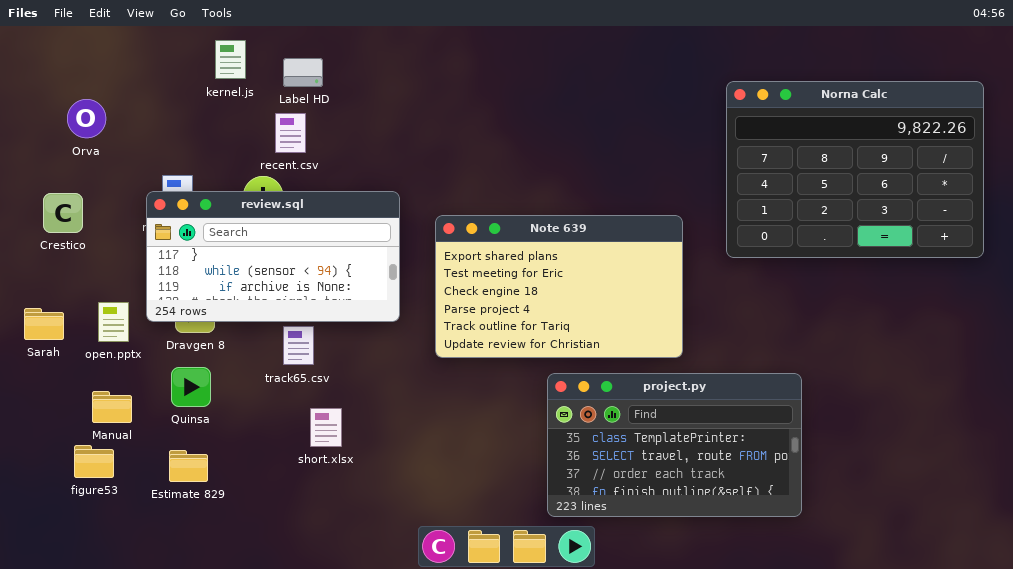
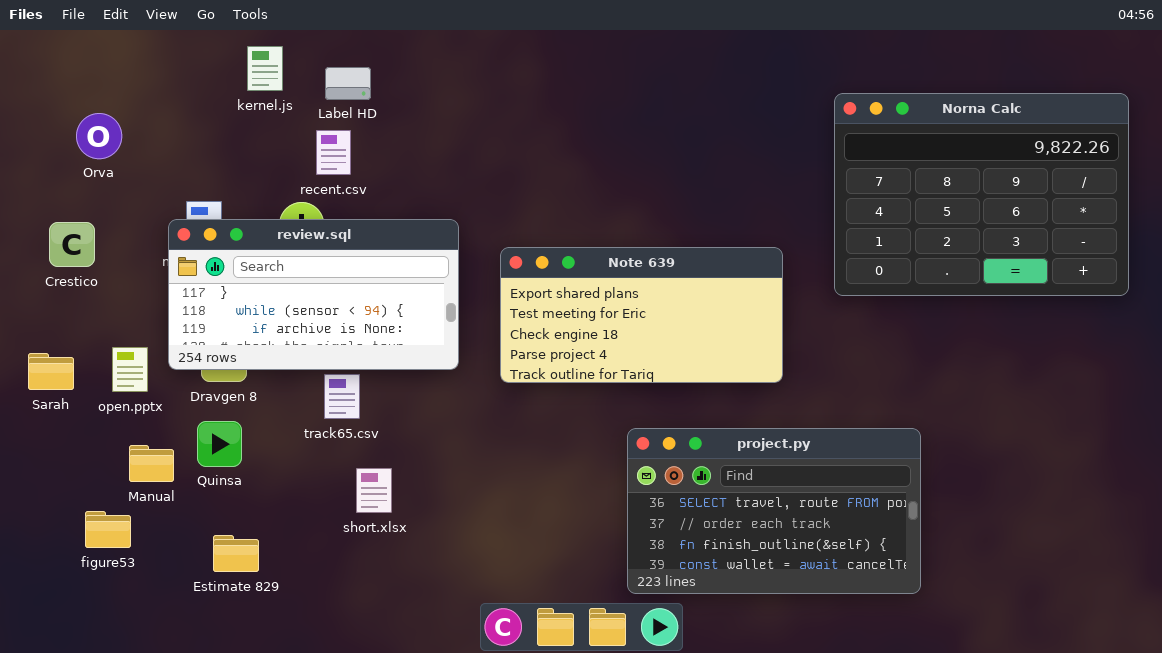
Note 639: [435,215,683,358] -> [500,247,783,383], resized
project.py: [547,373,802,517] -> [627,428,921,594], scrolled down 1 row
Manual: [92,391,132,423] -> [129,445,174,482], moved
Estimate 829: [169,450,208,482] -> [213,535,259,572], moved

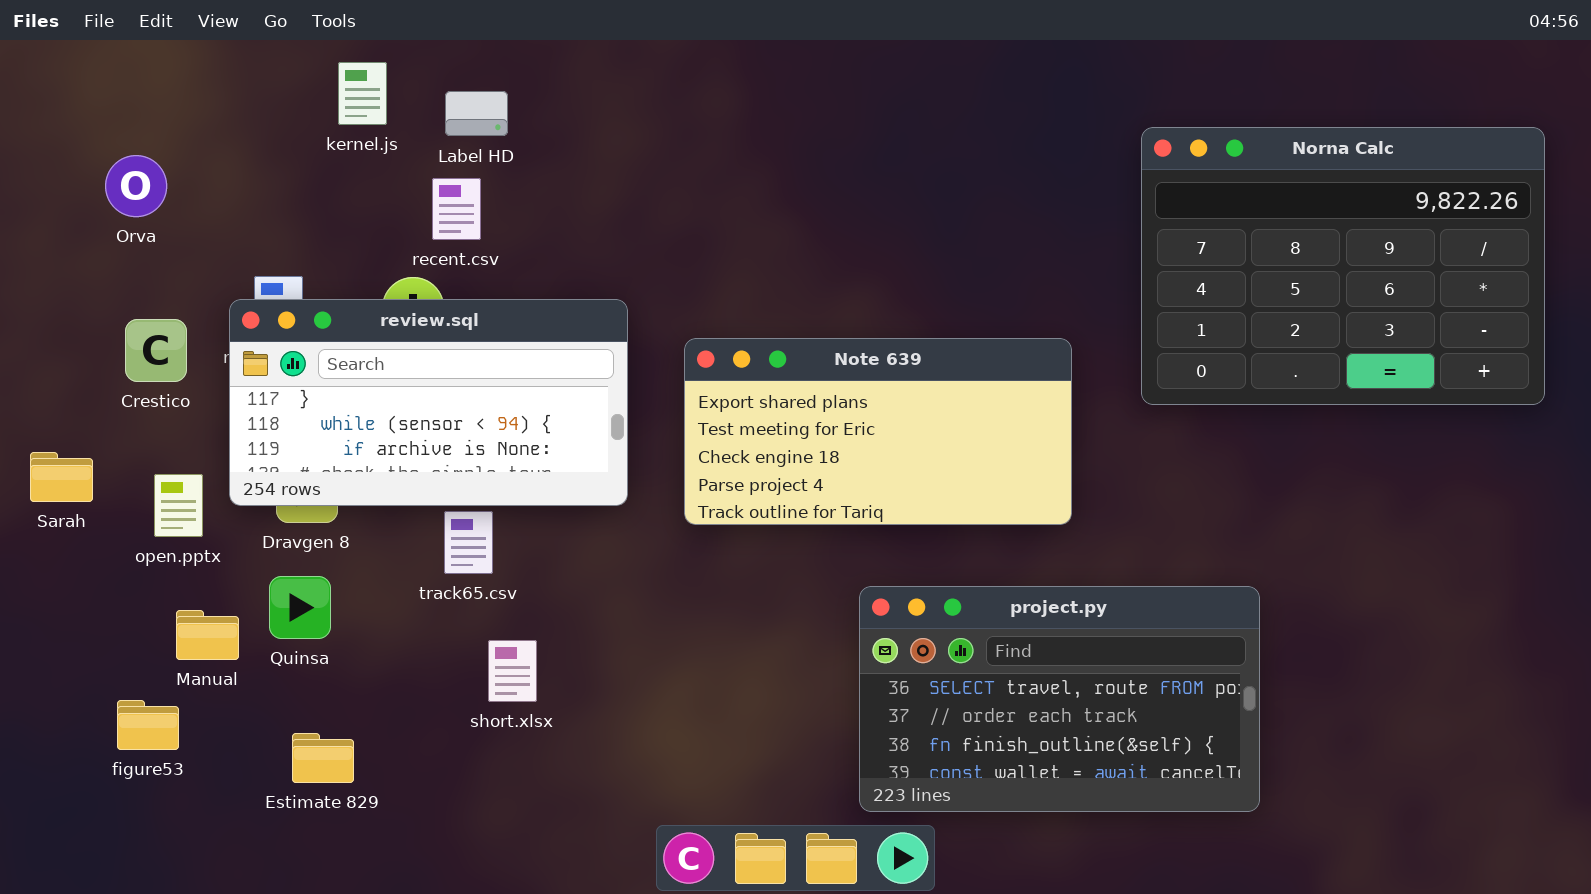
Crestico: [49,222,95,267] -> [125,319,187,382], moved
Sarah: [28,353,74,390] -> [30,452,93,502], moved

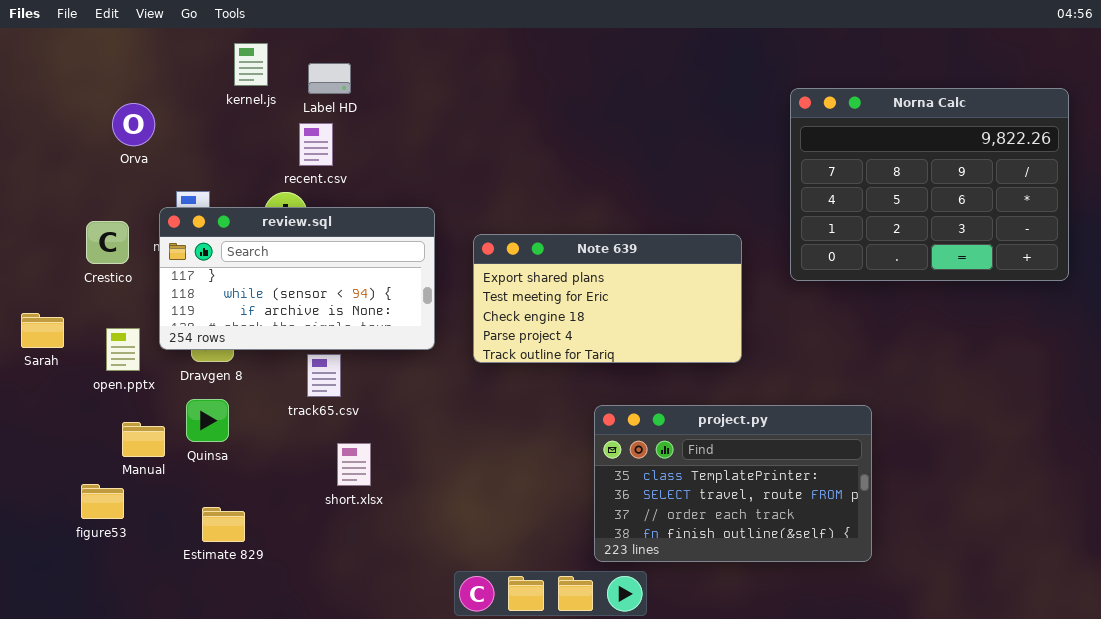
Orva: [105,155,167,217] -> [112,103,155,146], moved
project.py: [859,586,1260,812] -> [594,405,872,562], scrolled up 1 row

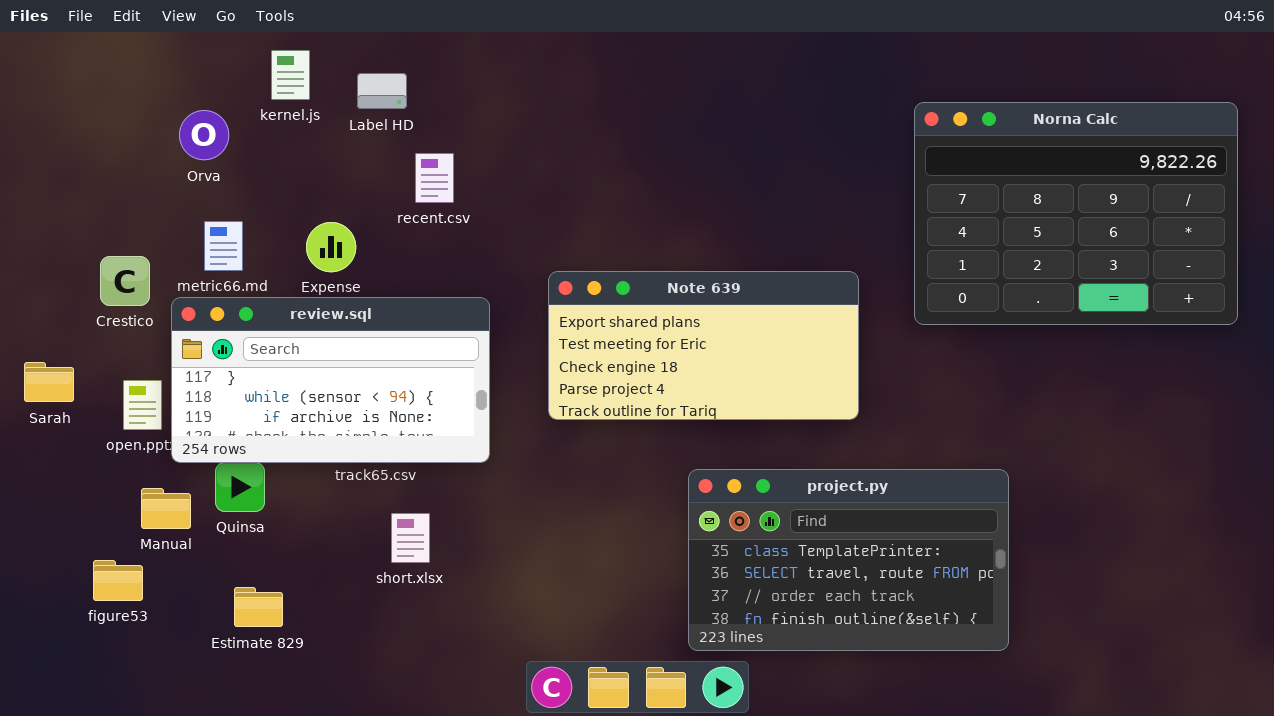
Orva: [112,103,155,146] -> [179,110,229,160], moved
recent.csv: [299,123,333,166] -> [415,153,454,203], moved
review.sql: [159,207,435,350] -> [171,297,490,463], moved

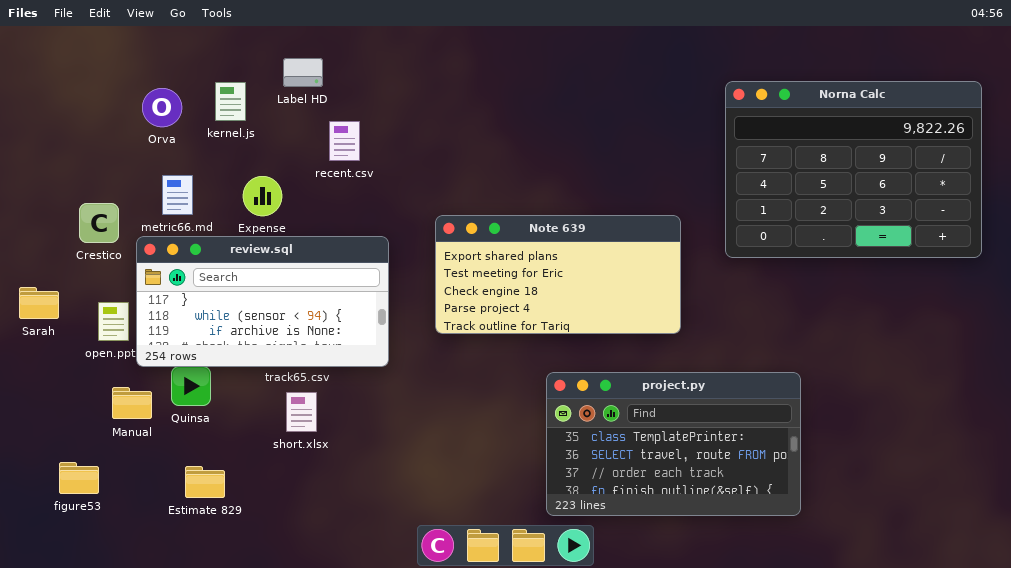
kernel.js: [271,50,310,100] -> [215,82,246,121], moved
short.xlsx: [391,513,430,563] -> [286,392,317,432], moved
figure53: [93,560,143,601] -> [59,462,99,494], moved

